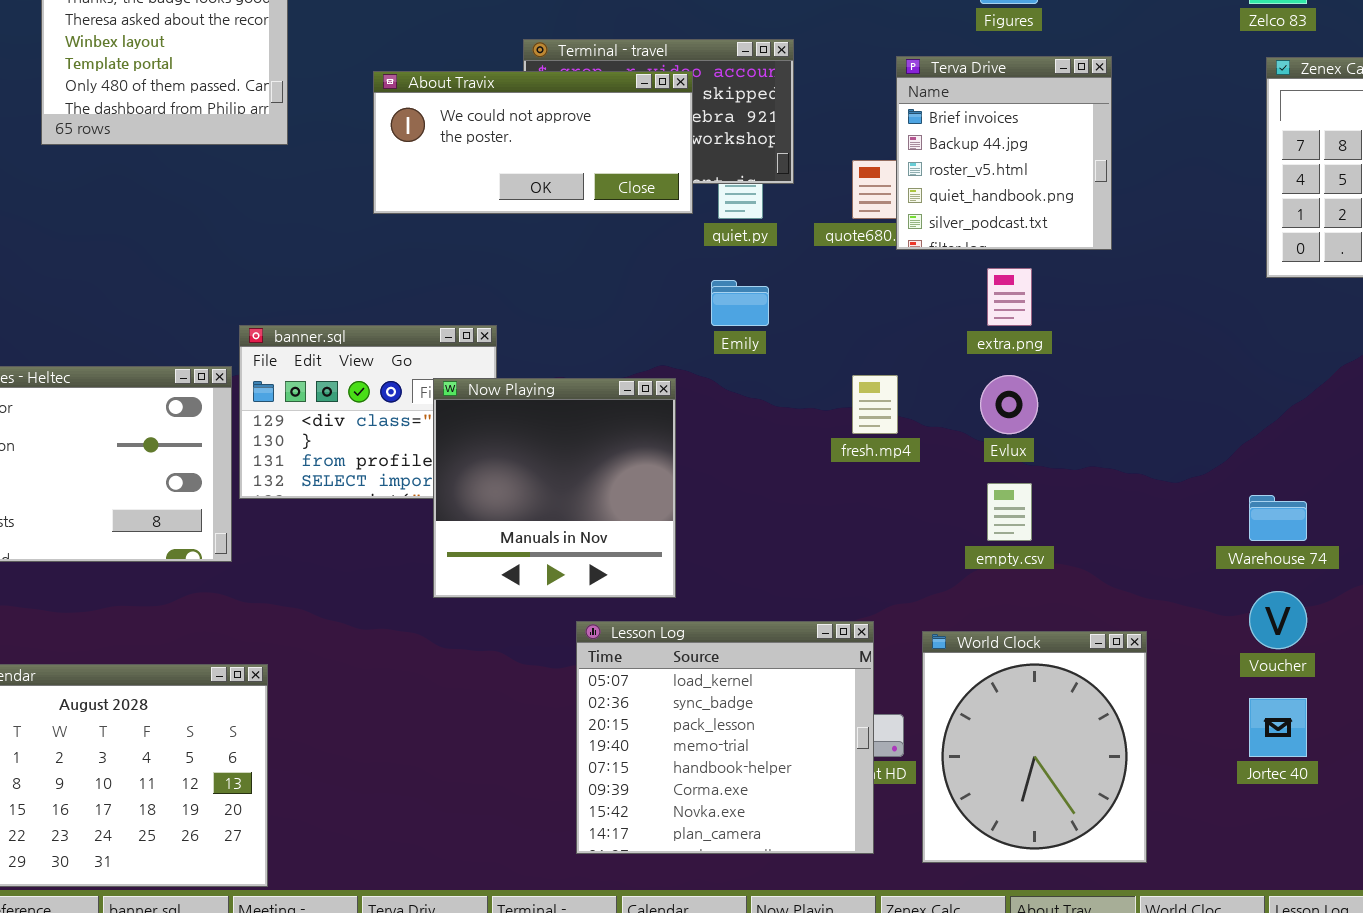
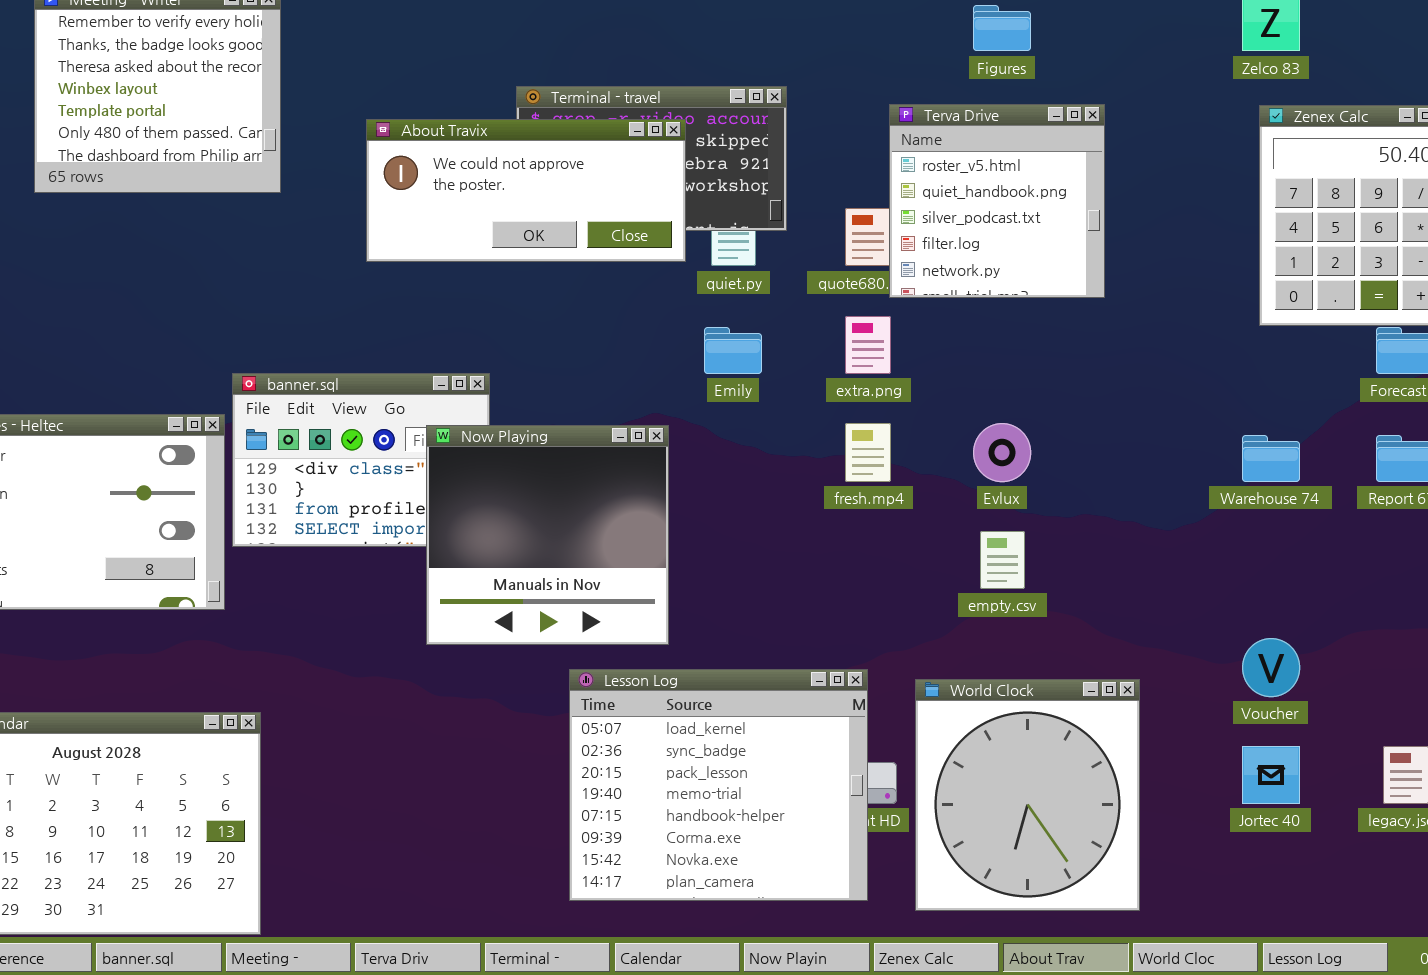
Terva Drive: [896,56,1112,250] -> [889,104,1105,298], scrolled down 2 rows
extra.png: [987,268,1032,326] -> [845,316,891,374], moved
Warehouse 74: [1249,495,1307,541] -> [1242,435,1300,482], moved

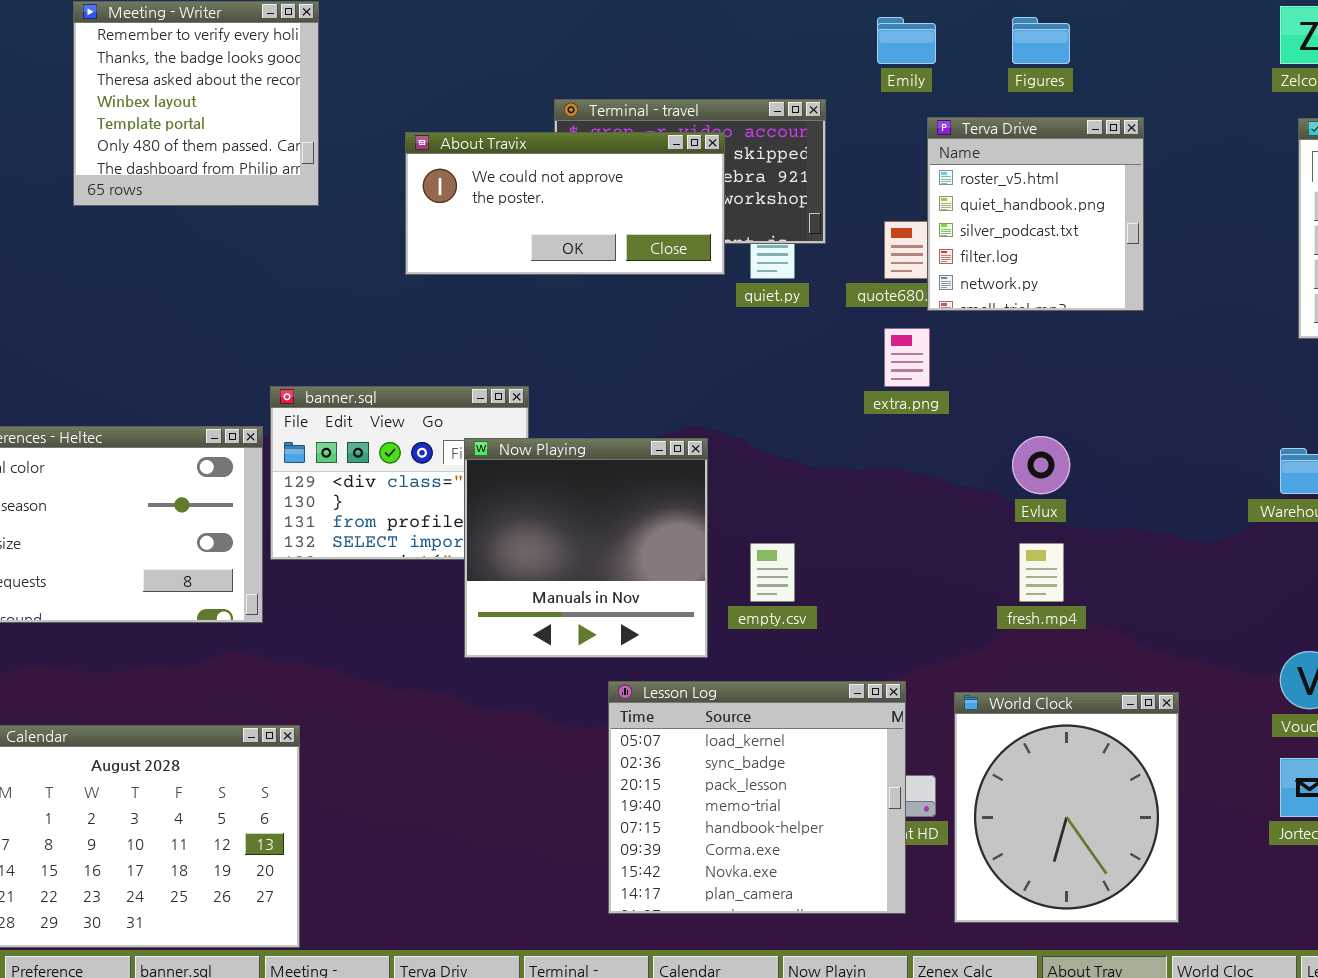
Emily: [704,327,762,374] -> [877,17,936,64], moved
fresh.mp4: [845,423,891,482] -> [1019,543,1064,602], moved
empty.csv: [980,531,1025,589] -> [750,543,795,602], moved

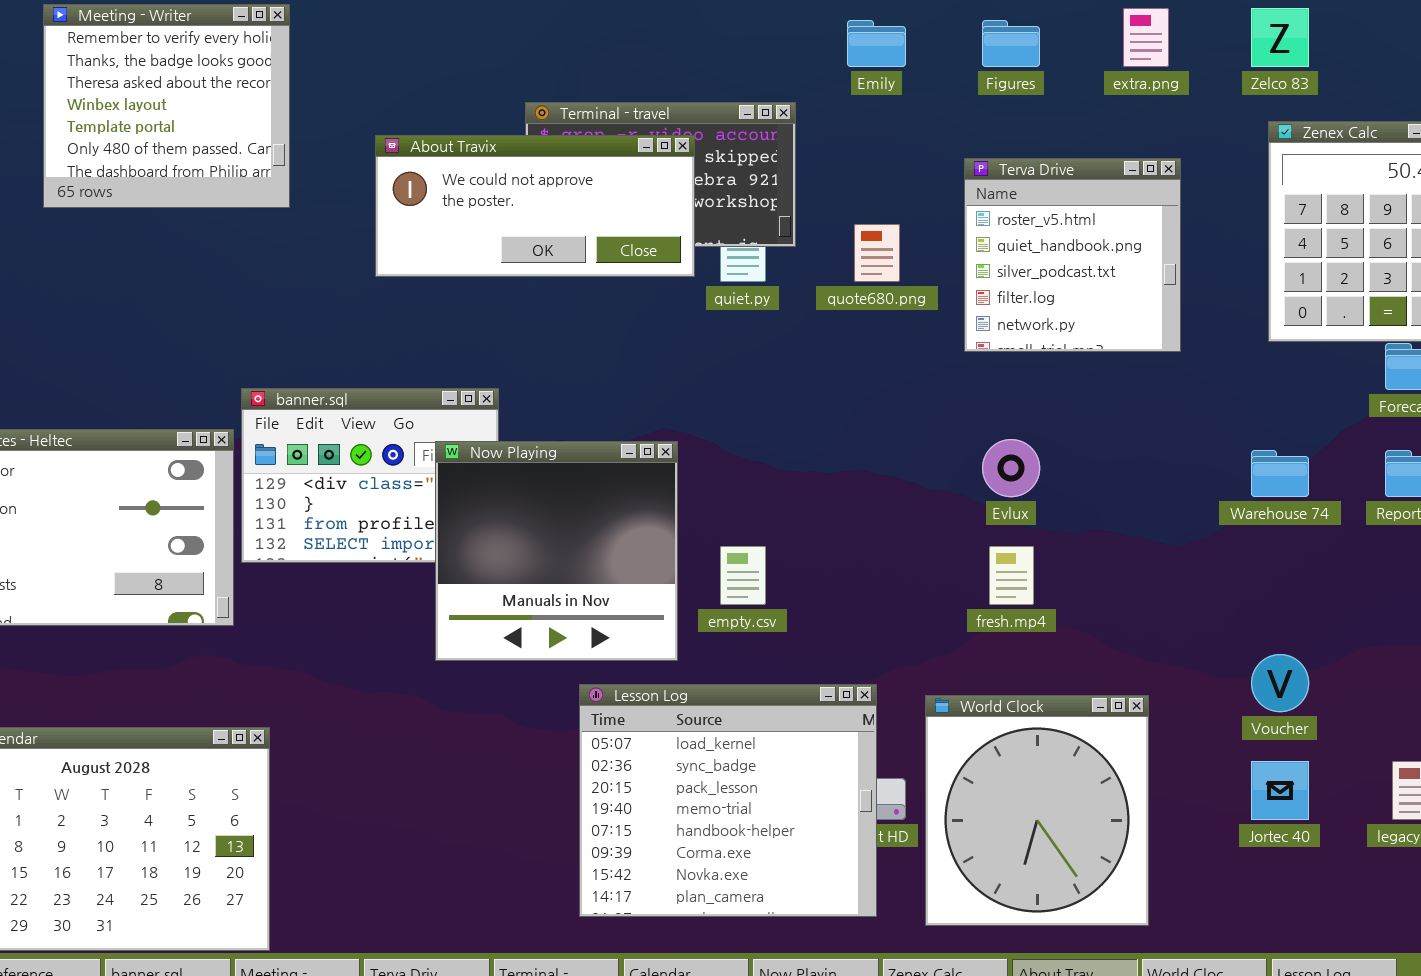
Terva Drive: [927,117,1144,311] -> [964,158,1181,352], moved
extra.png: [884,328,930,387] -> [1123,8,1169,67], moved

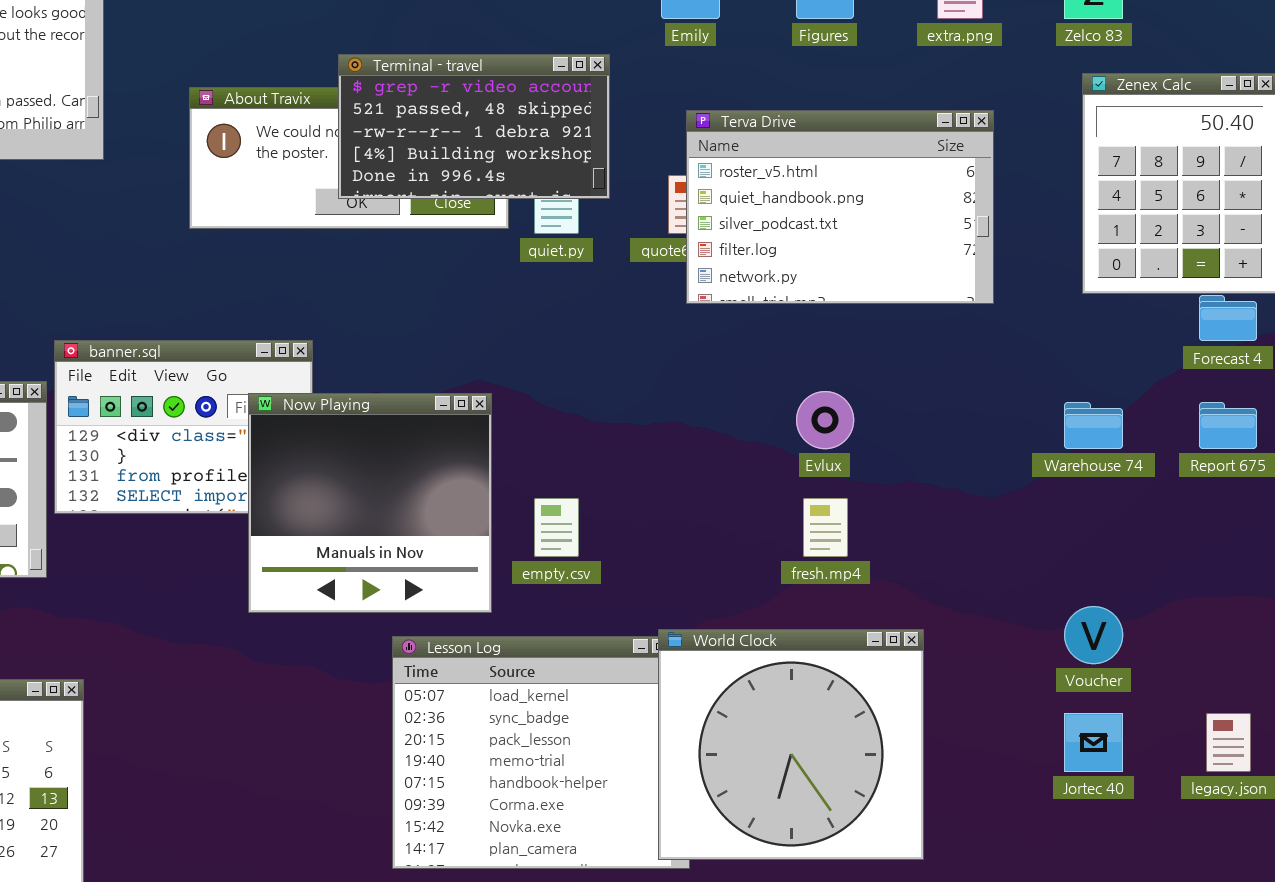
Terminal - travel: [525,102,796,247] -> [338,54,610,199], raised
Terva Drive: [964,158,1181,352] -> [686,110,994,304], resized
World Clock: [925,695,1149,926] -> [658,629,924,860], moved, resized

